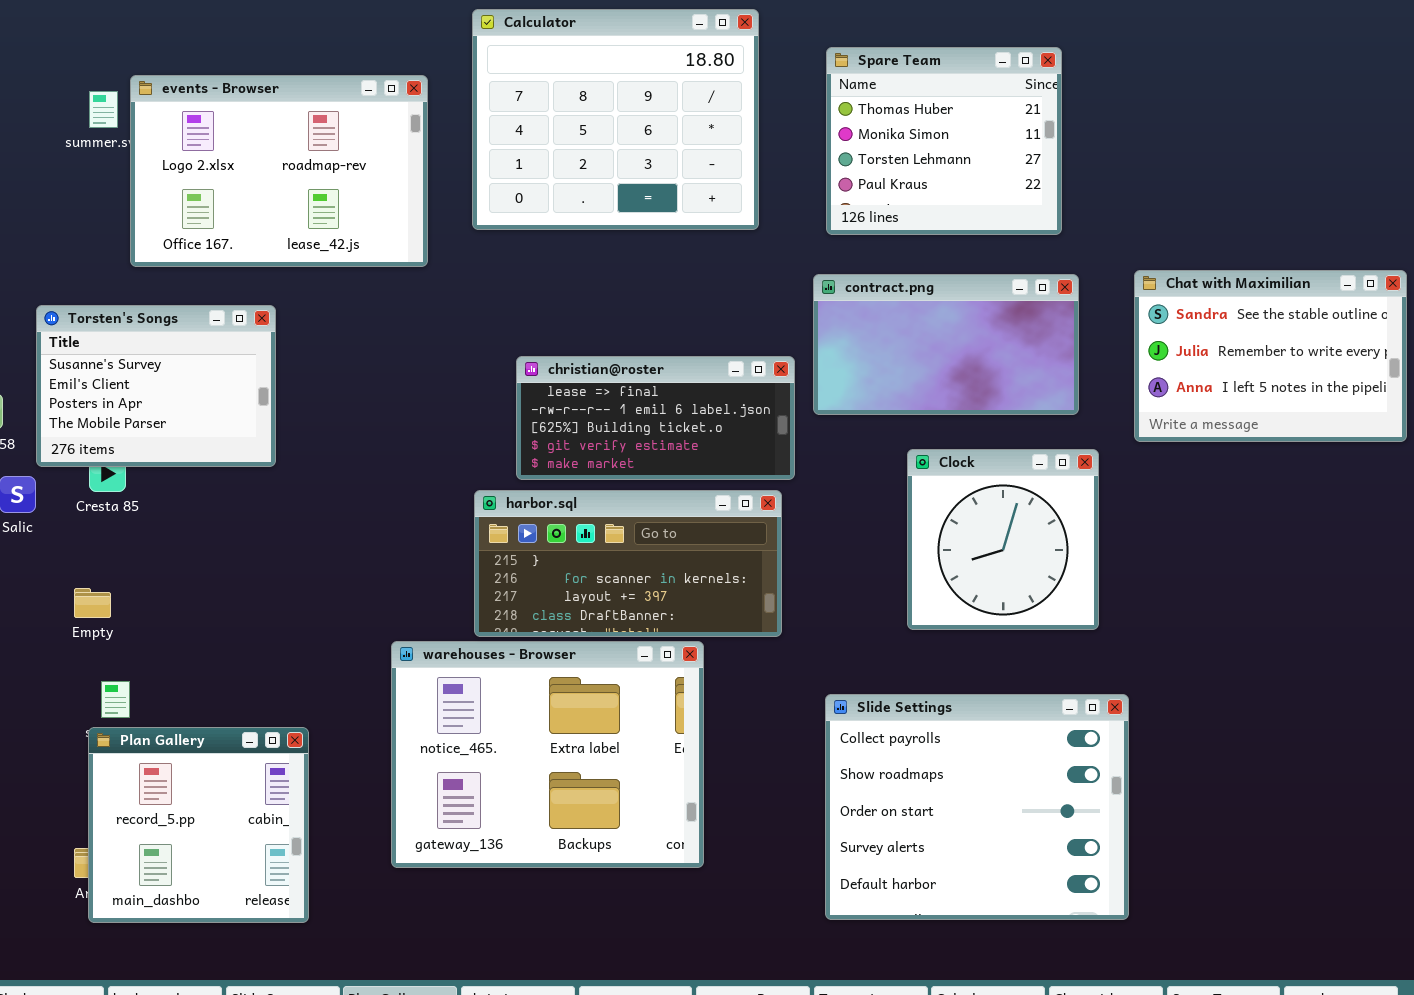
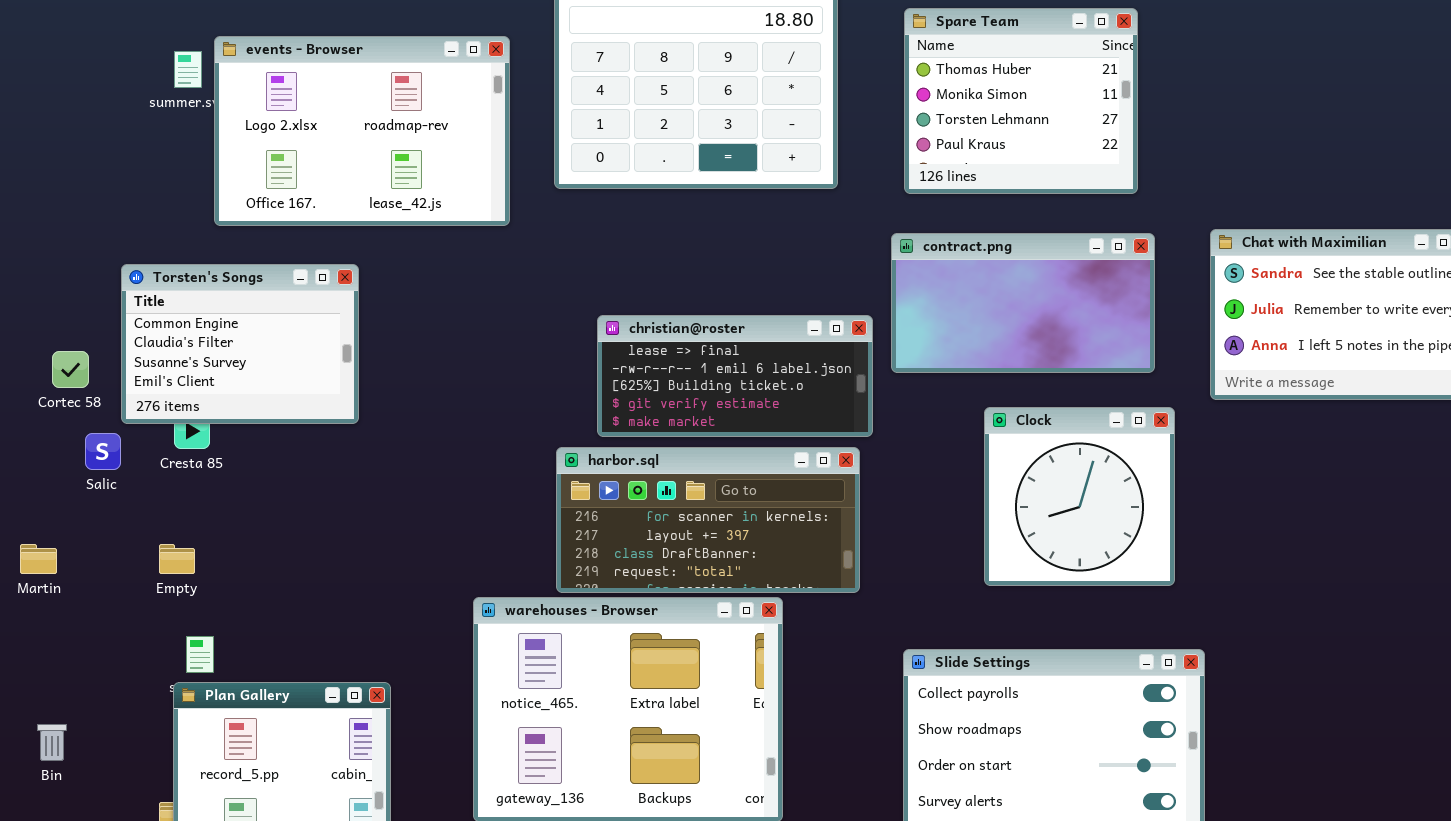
Torsten's Songs: [36,305,276,467] -> [121,264,359,424], scrolled up 2 rows
harbor.sql: [474,490,782,637] -> [556,447,860,593], scrolled down 1 row

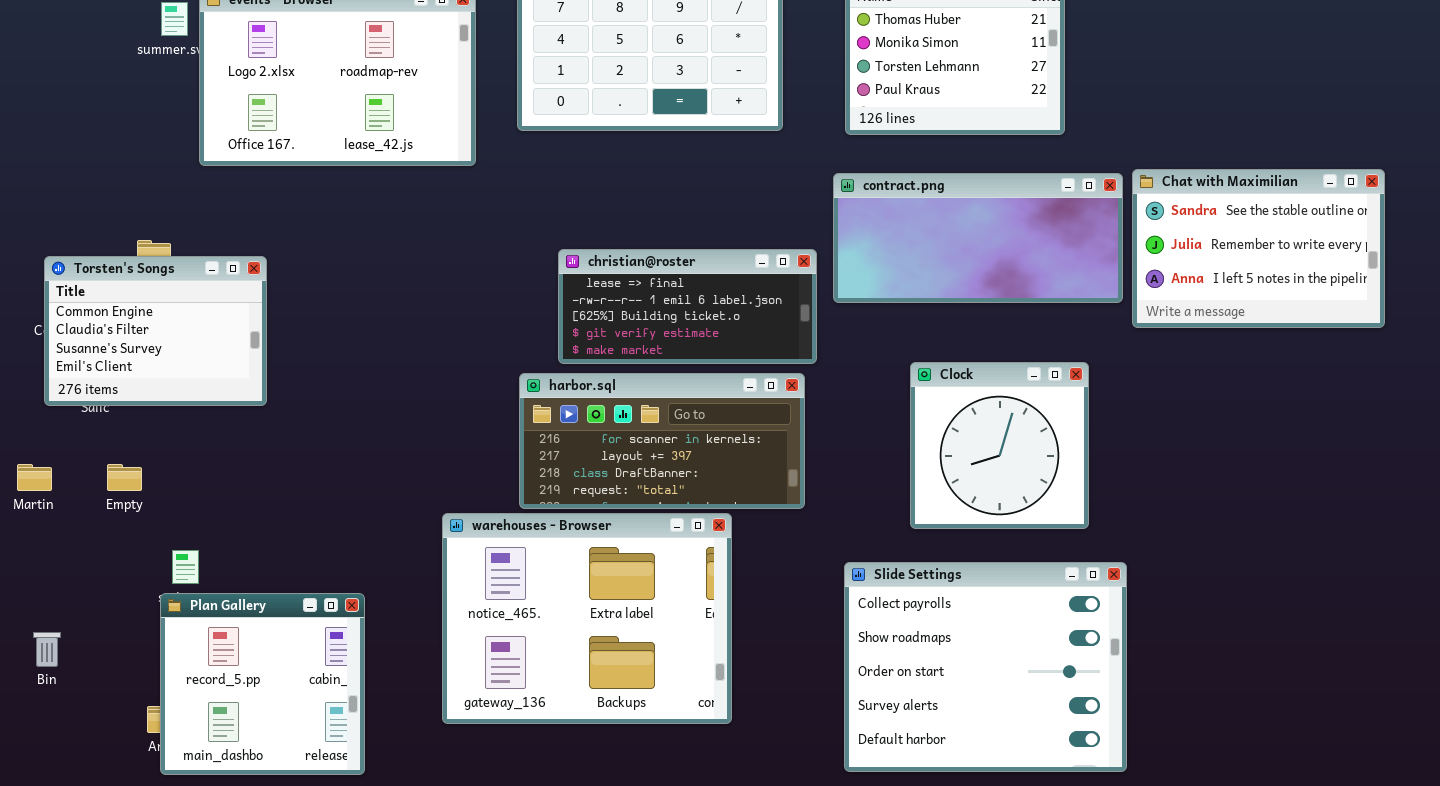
contract.png: [891,233,1155,373] -> [833,173,1123,303], resized
Torsten's Songs: [121,264,359,424] -> [44,256,267,406], moved
Clock: [984,407,1175,586] -> [910,362,1089,529], moved
Empty: [159,544,195,574] -> [107,464,142,491], moved

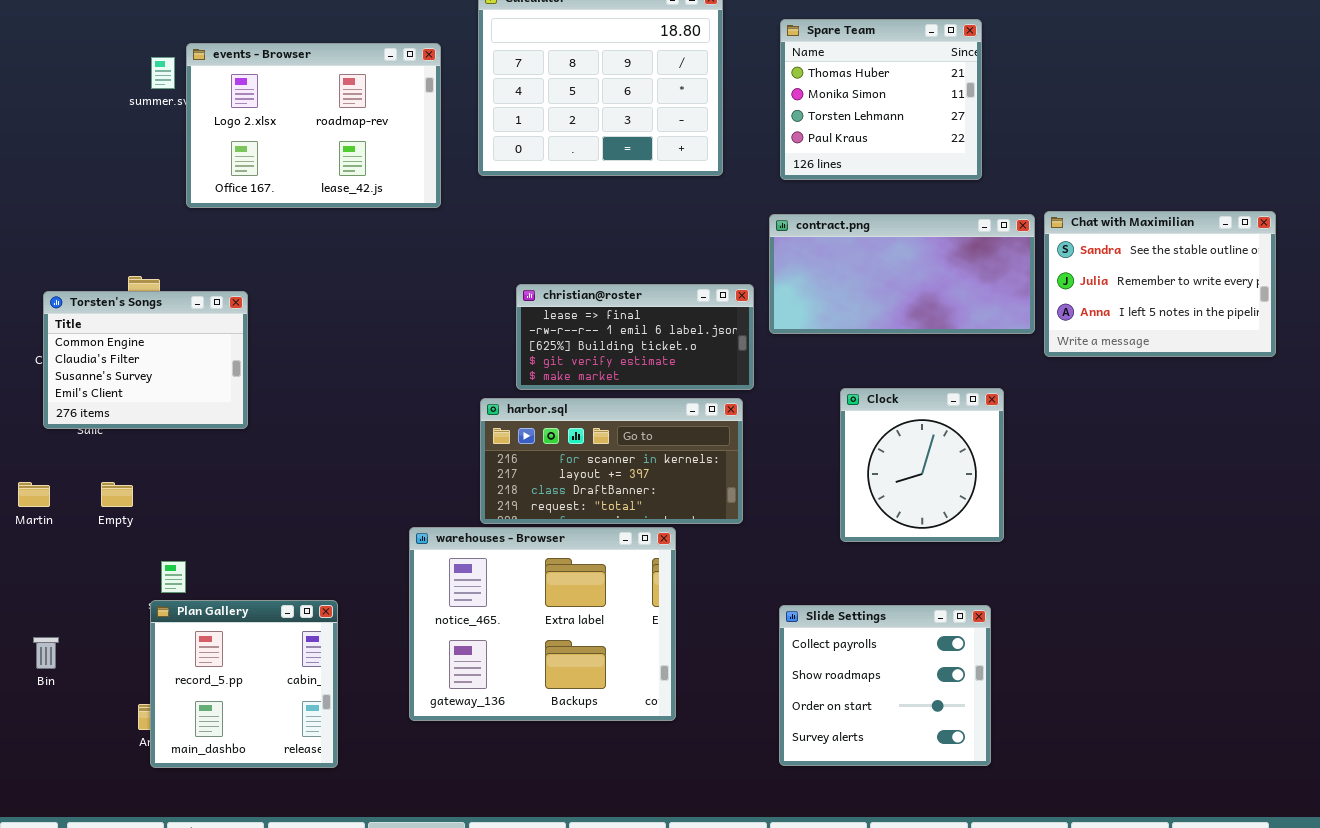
Slide Settings: [844,562,1127,772] -> [779,605,991,766], resized

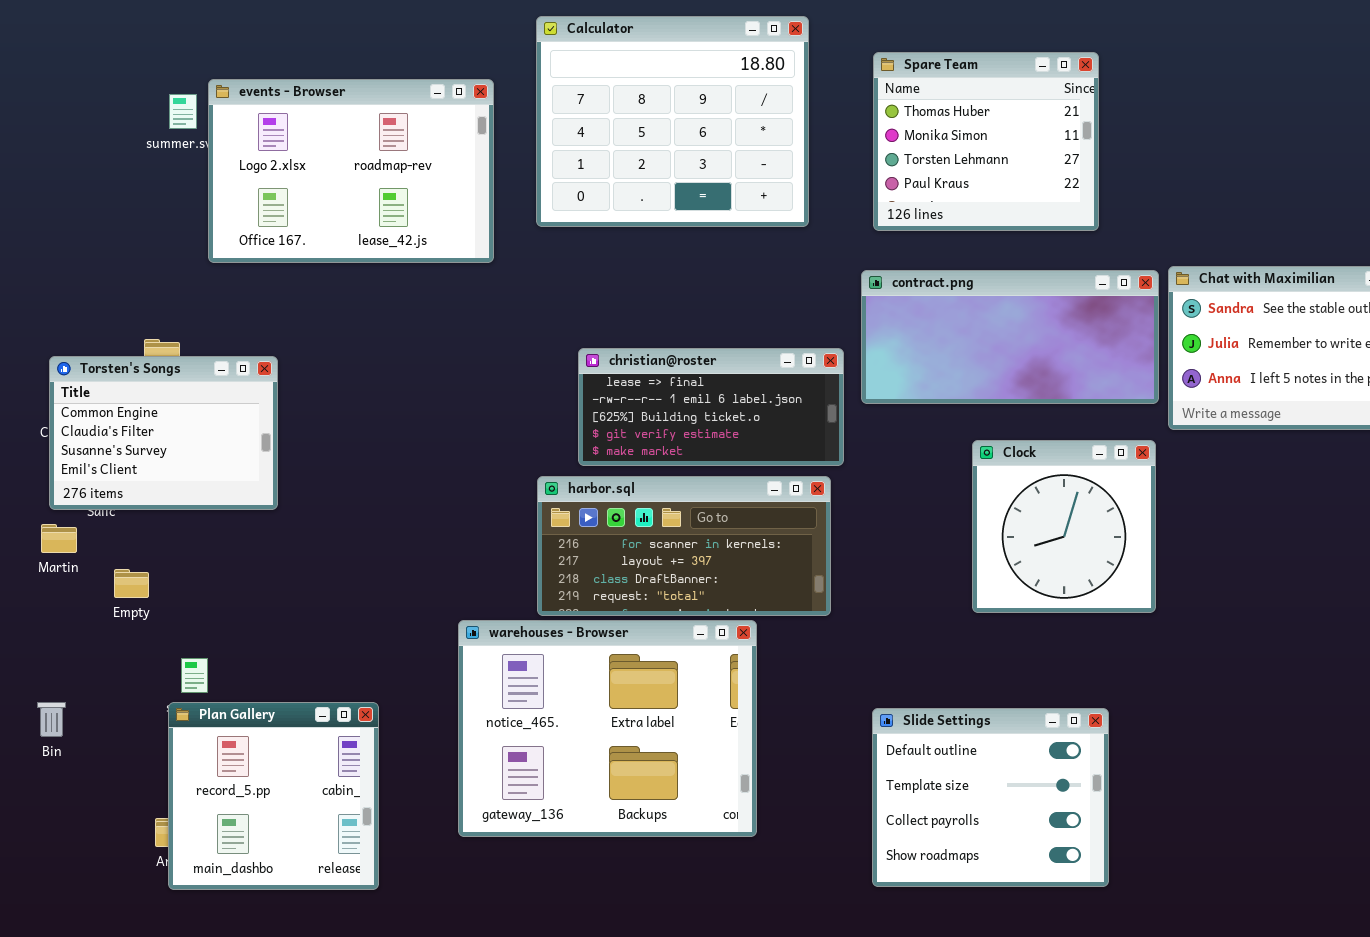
Clock: [840,388,1004,542] -> [972,440,1156,613], moved
Martin: [18,482,50,507] -> [41,524,77,553], moved
Slide Settings: [779,605,991,766] -> [872,708,1109,887], scrolled up 2 rows
Bin: [33,637,59,669] -> [37,702,66,737], moved

